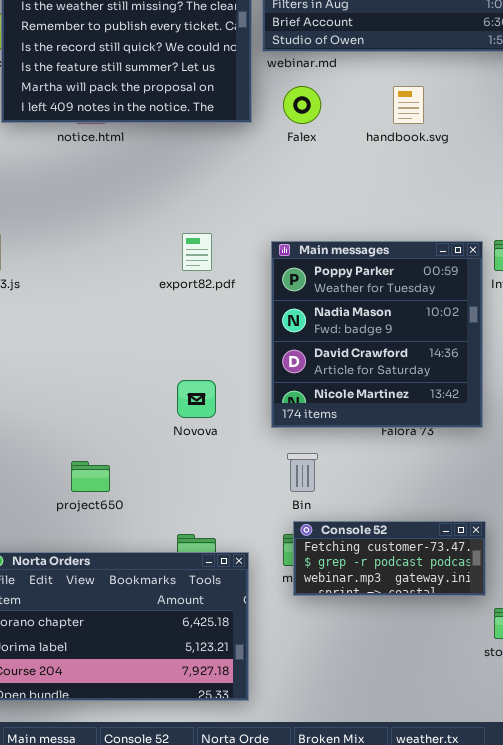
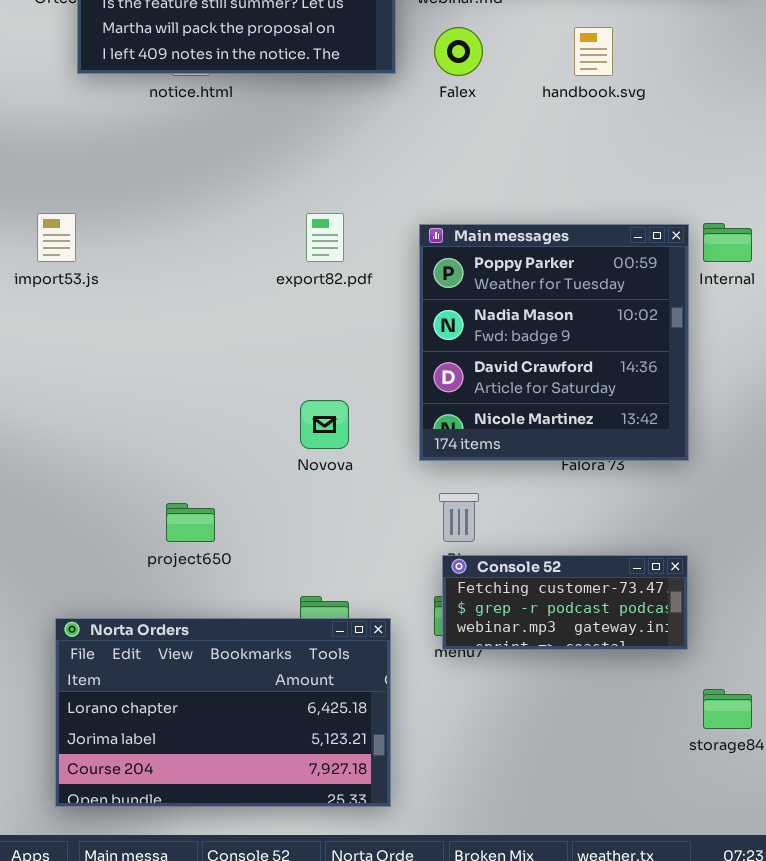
Console 52: [293,521,486,596] -> [442,555,688,650], moved

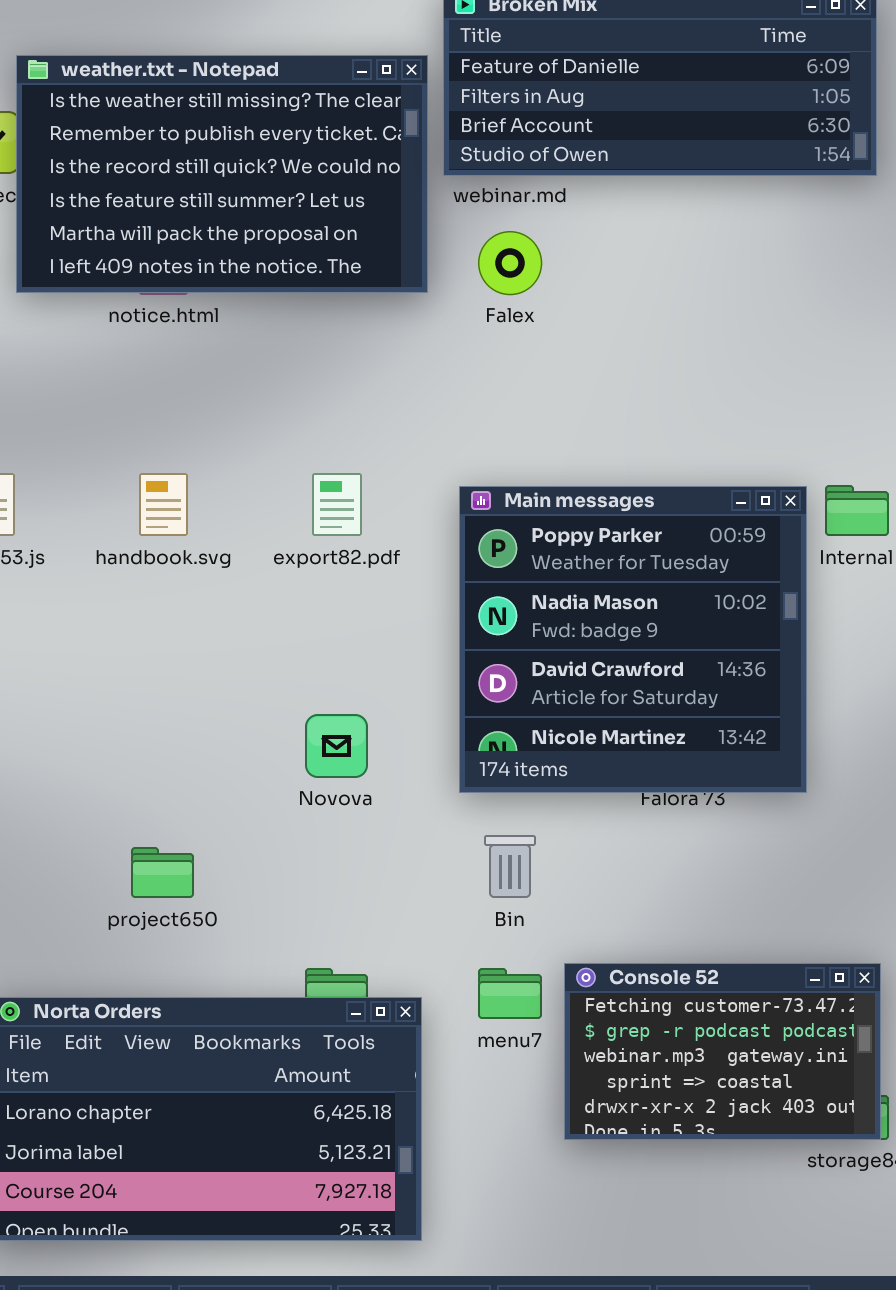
handbook.svg: [574,27,613,76] -> [139,473,188,536], moved
Console 52: [442,555,688,650] -> [564,963,881,1140], moved, resized

